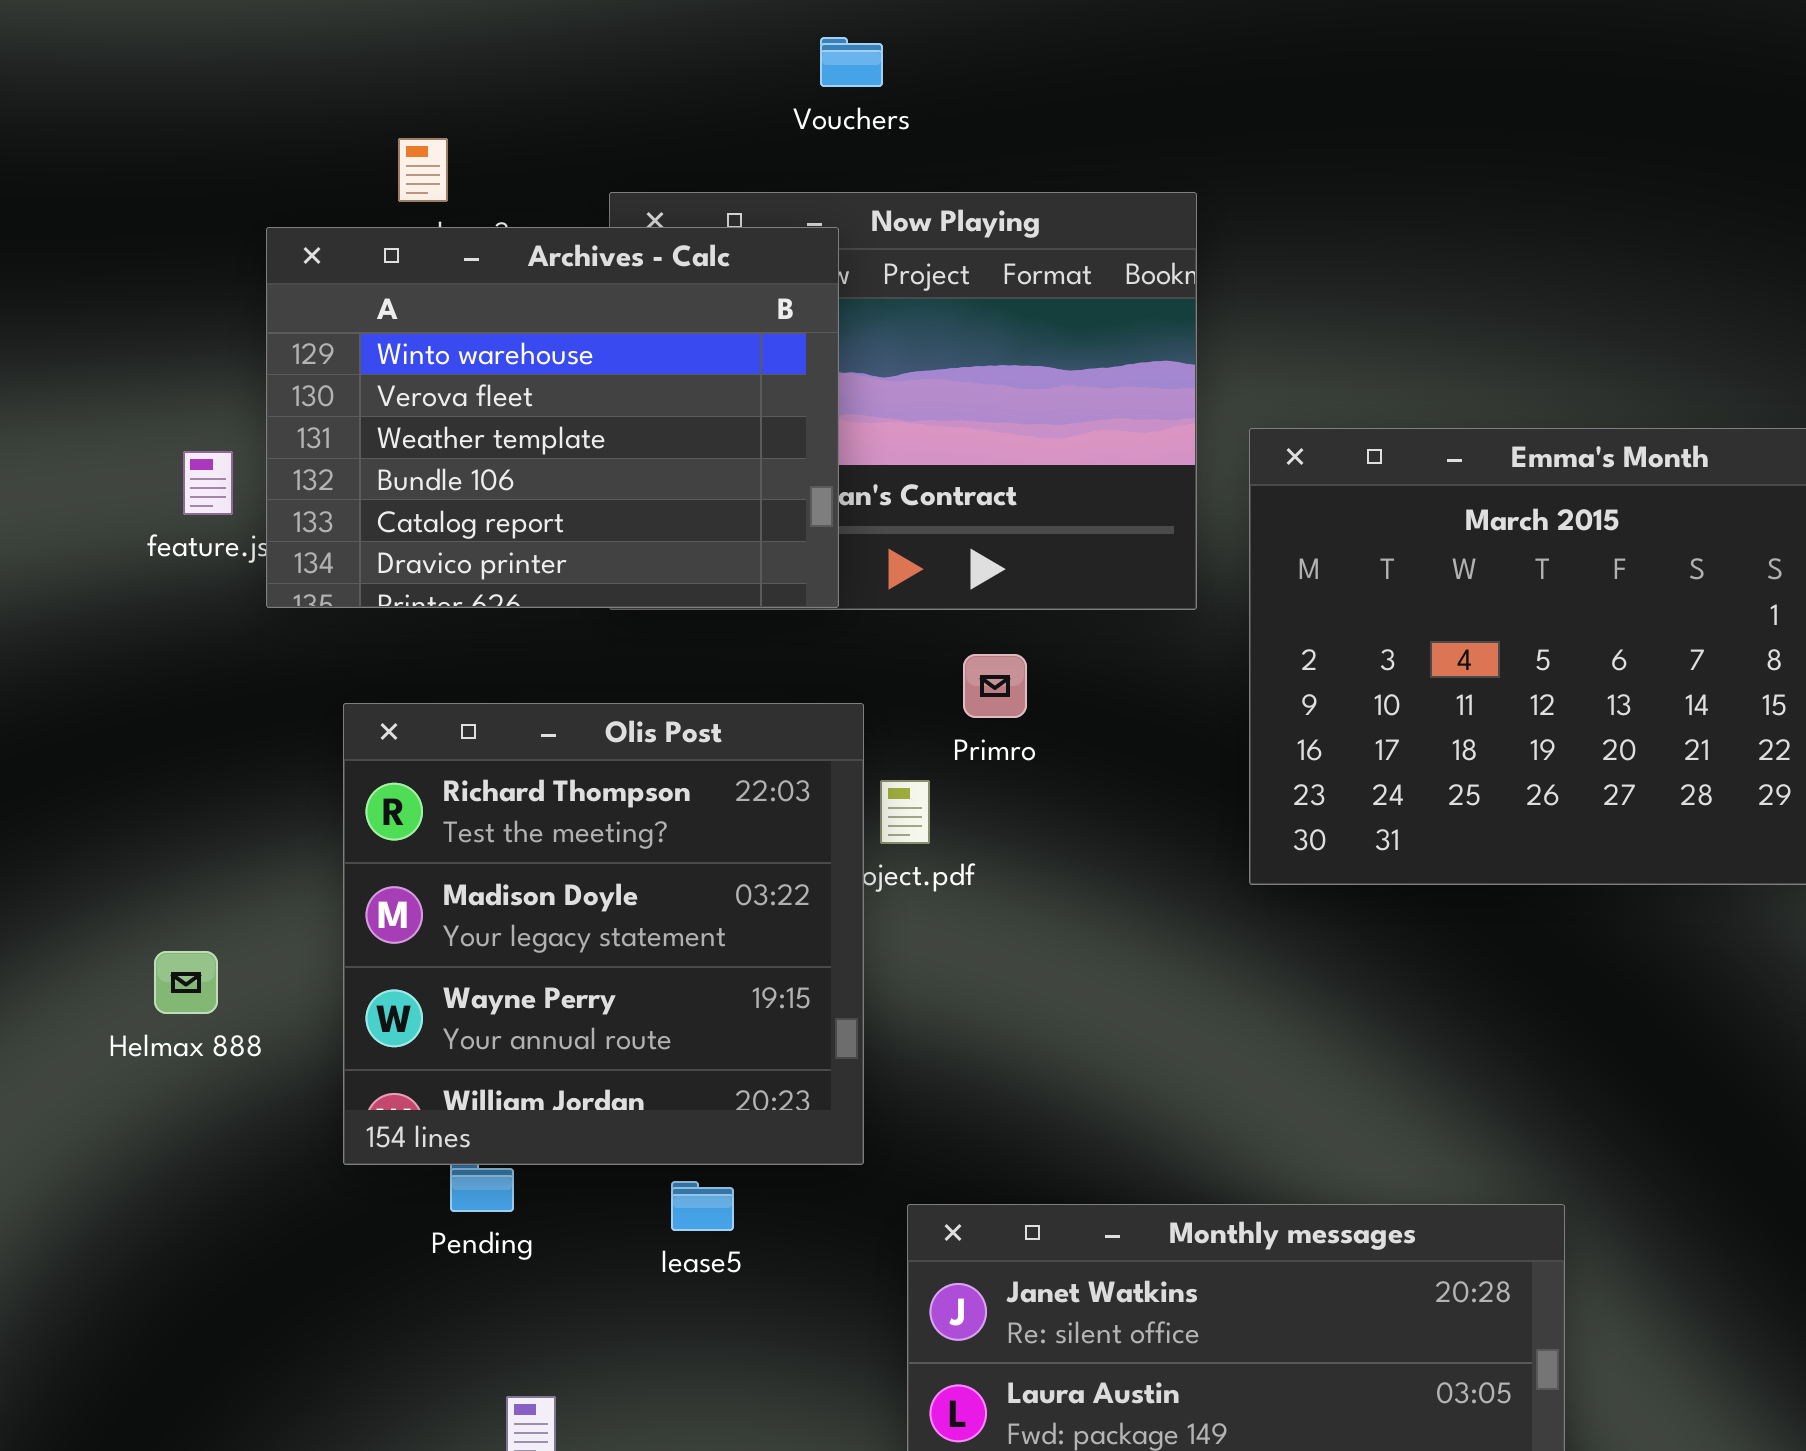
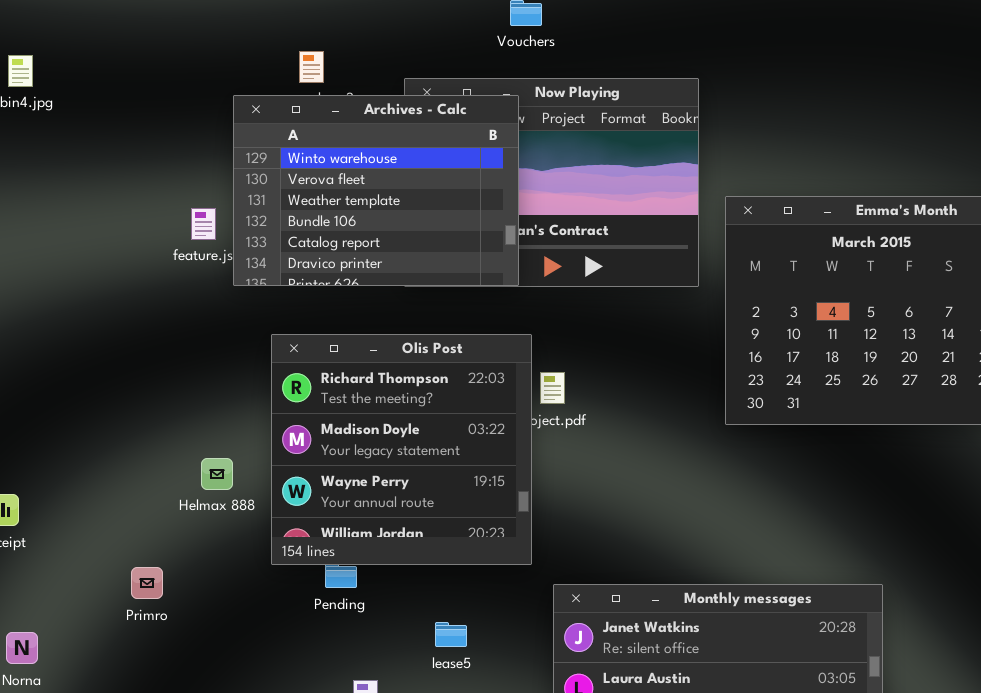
Primro: [963,654,1027,718] -> [131,567,163,599], moved
Helmax 888: [154,951,218,1014] -> [201,458,233,490], moved
lease5: [671,1181,734,1231] -> [435,622,467,647], moved

